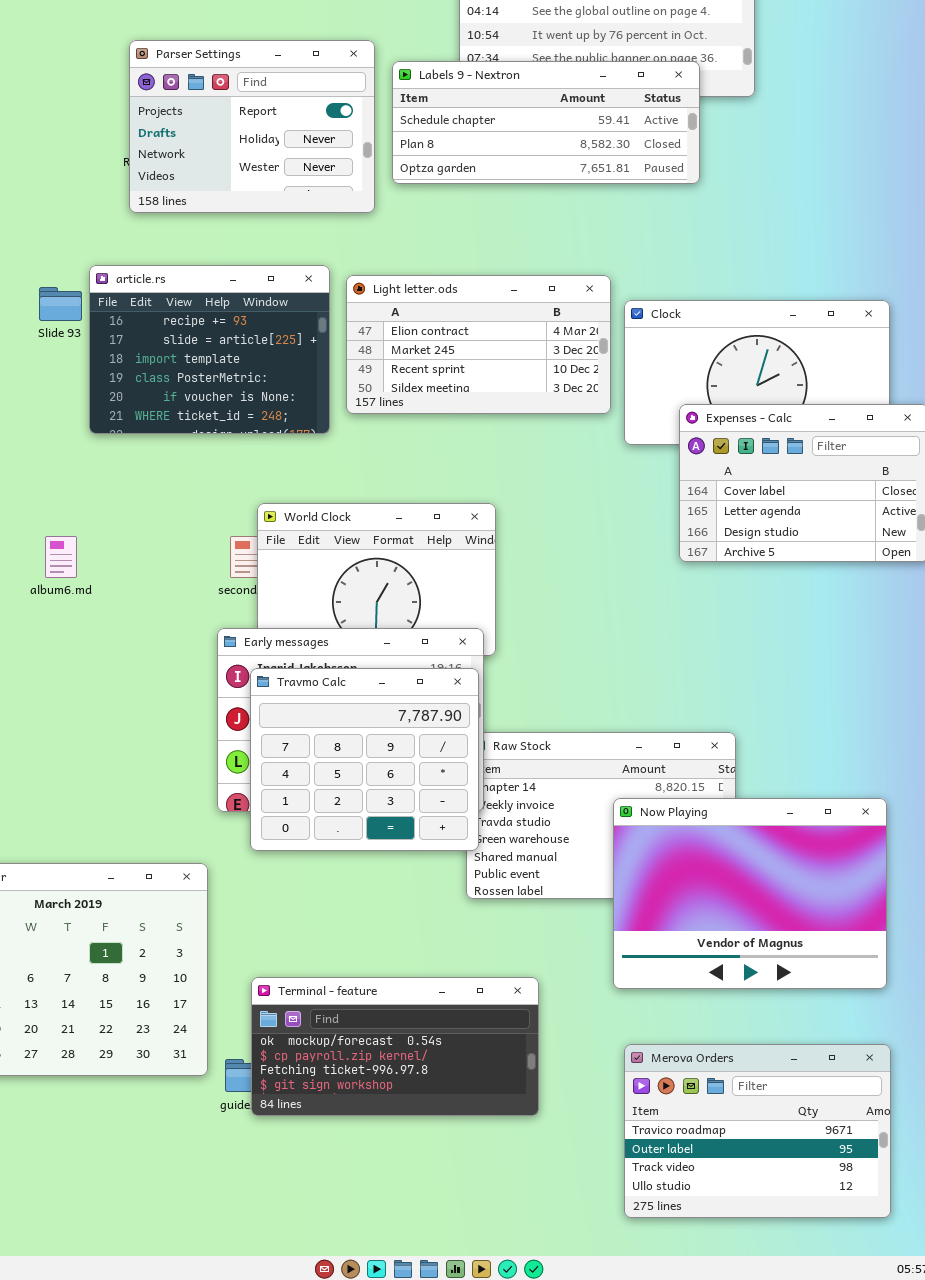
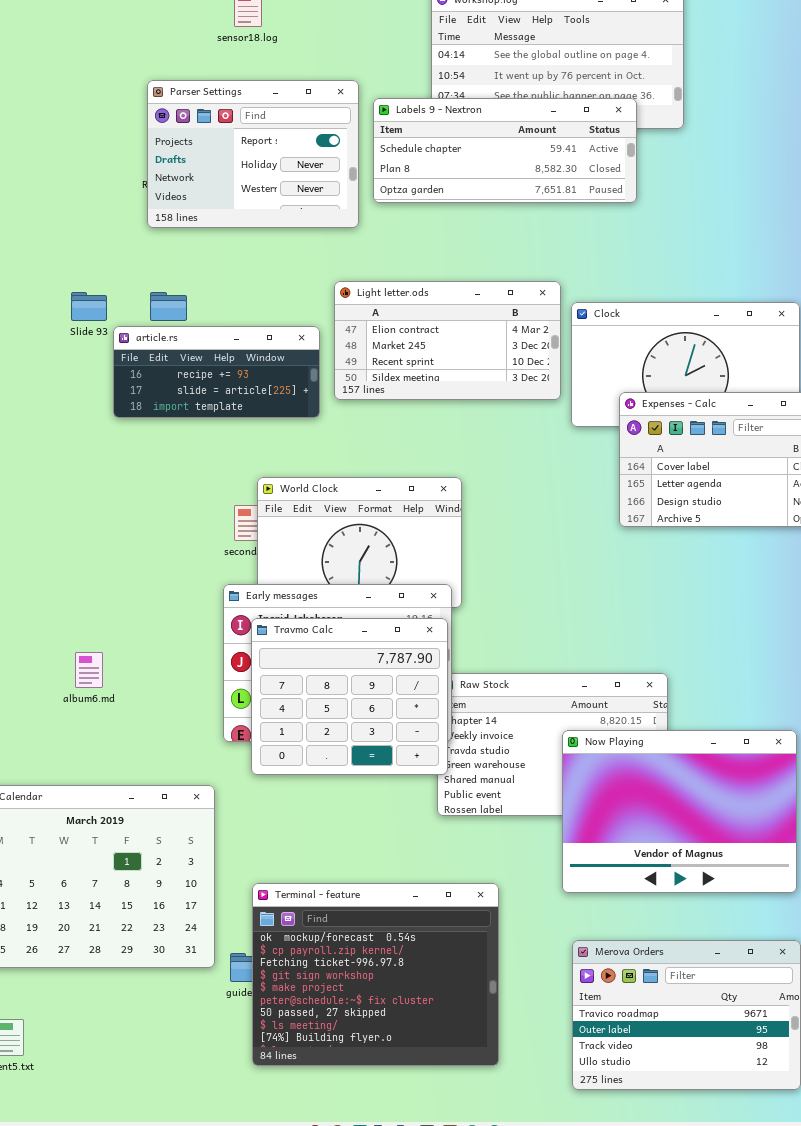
article.rs: [89,265,330,434] -> [113,326,320,418], resized
album6.md: [45,536,77,578] -> [75,652,103,688], moved
Terminal - feature: [251,977,539,1116] -> [252,883,499,1066], resized

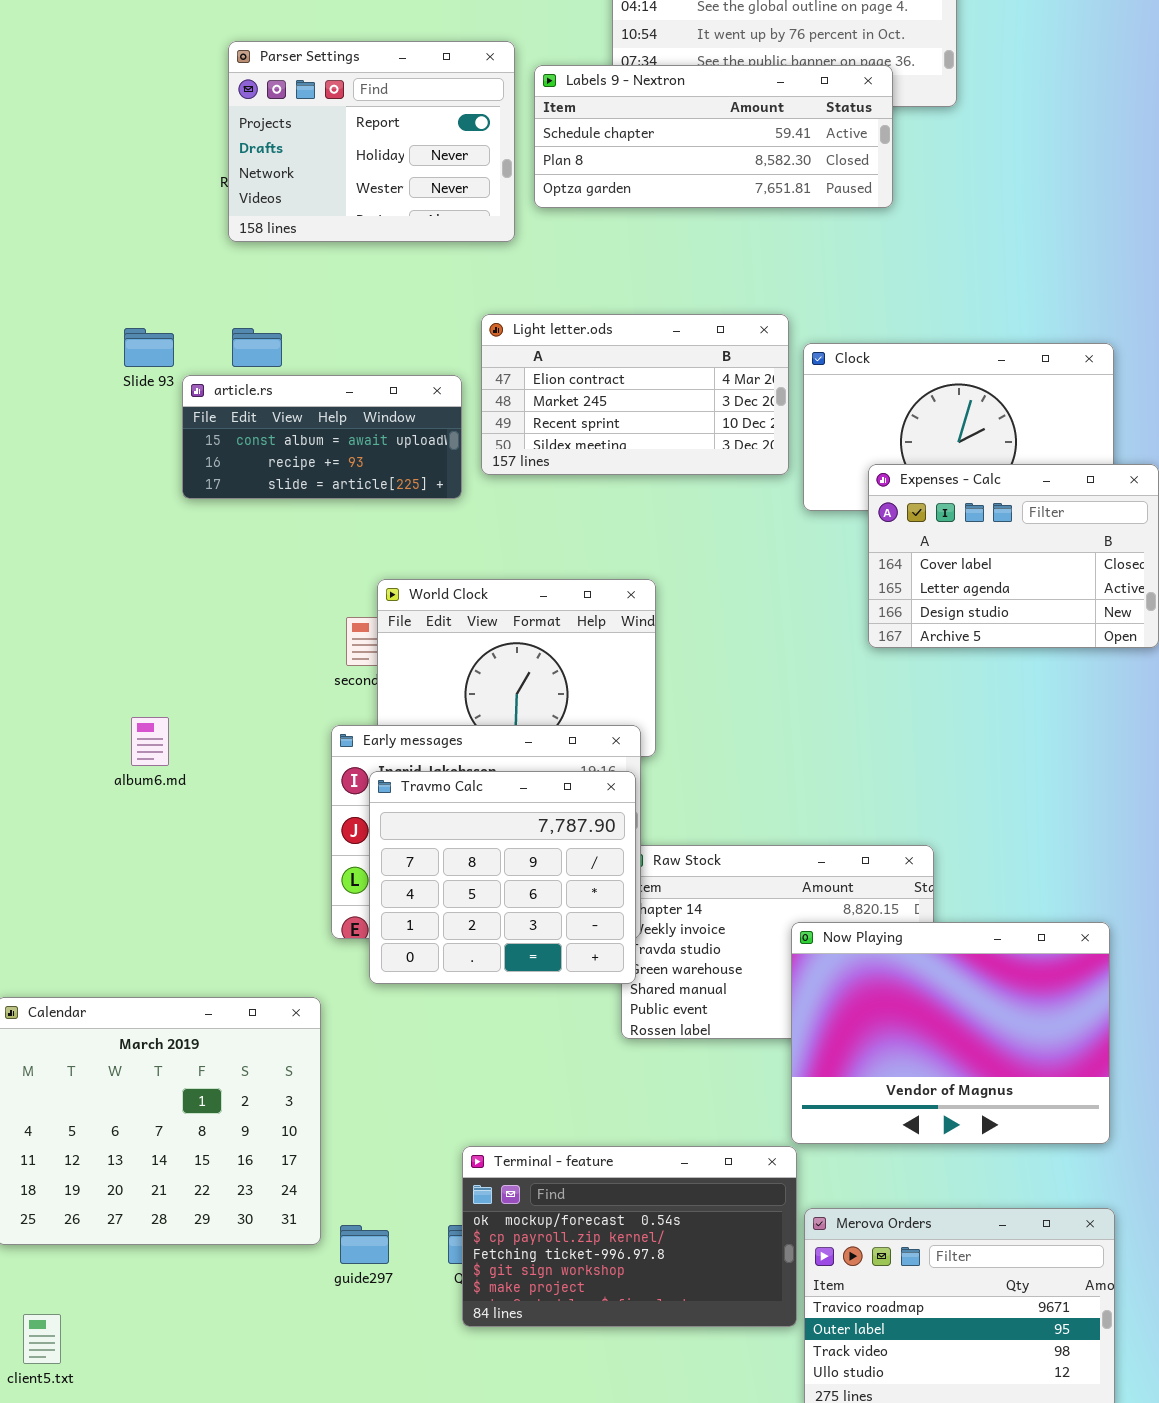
article.rs: [113,326,320,418] -> [182,375,462,499], scrolled up 1 row
album6.md: [75,652,103,688] -> [131,717,169,766], moved
Terminal - feature: [252,883,499,1066] -> [462,1146,797,1327], moved, resized

